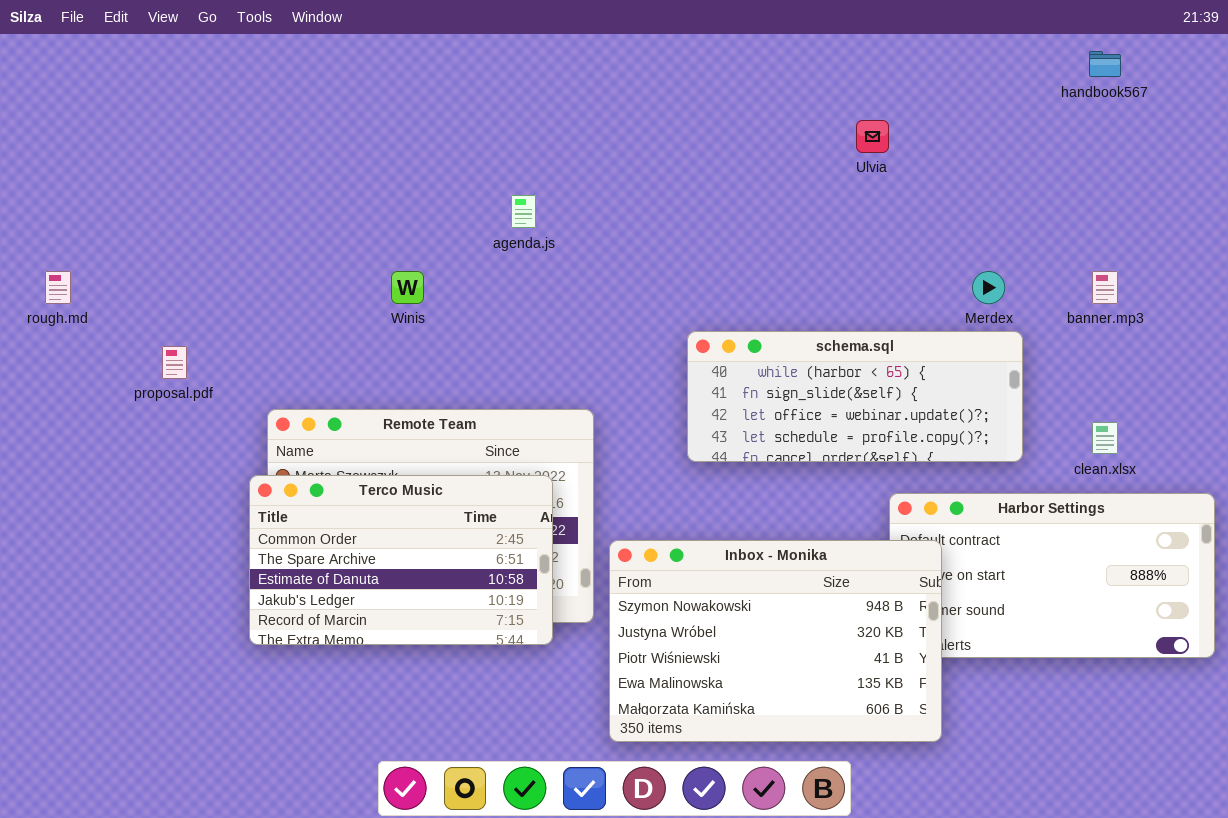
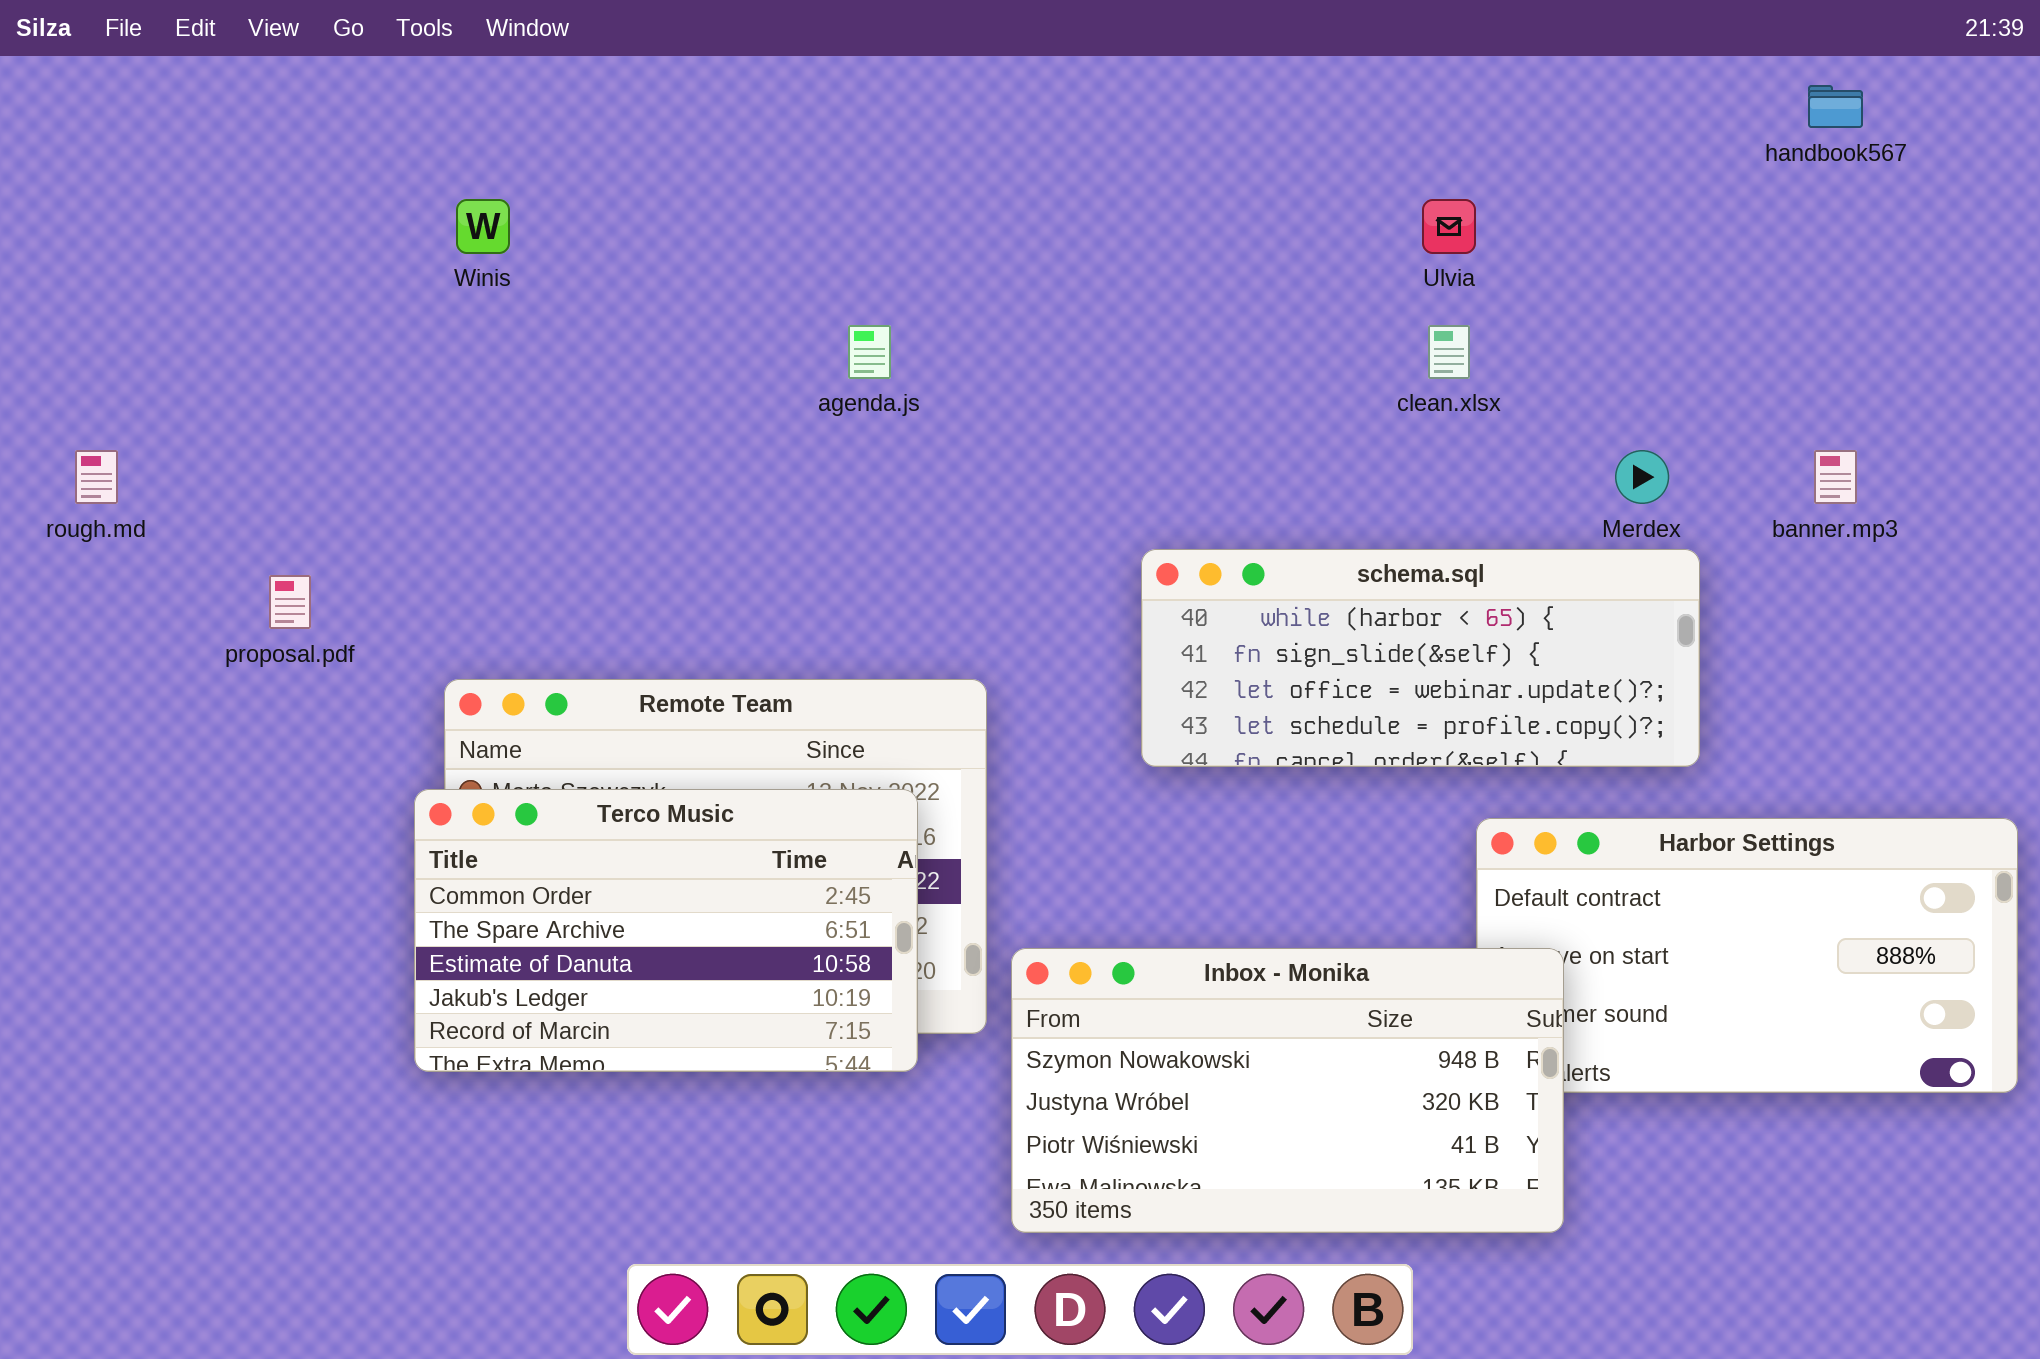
Winis: [391,271,424,304] -> [456,199,510,254], moved
clean.xlsx: [1092,422,1118,454] -> [1428,325,1470,379], moved
Inbox - Monika: [609,540,942,742] -> [1011,948,1564,1233], resized

